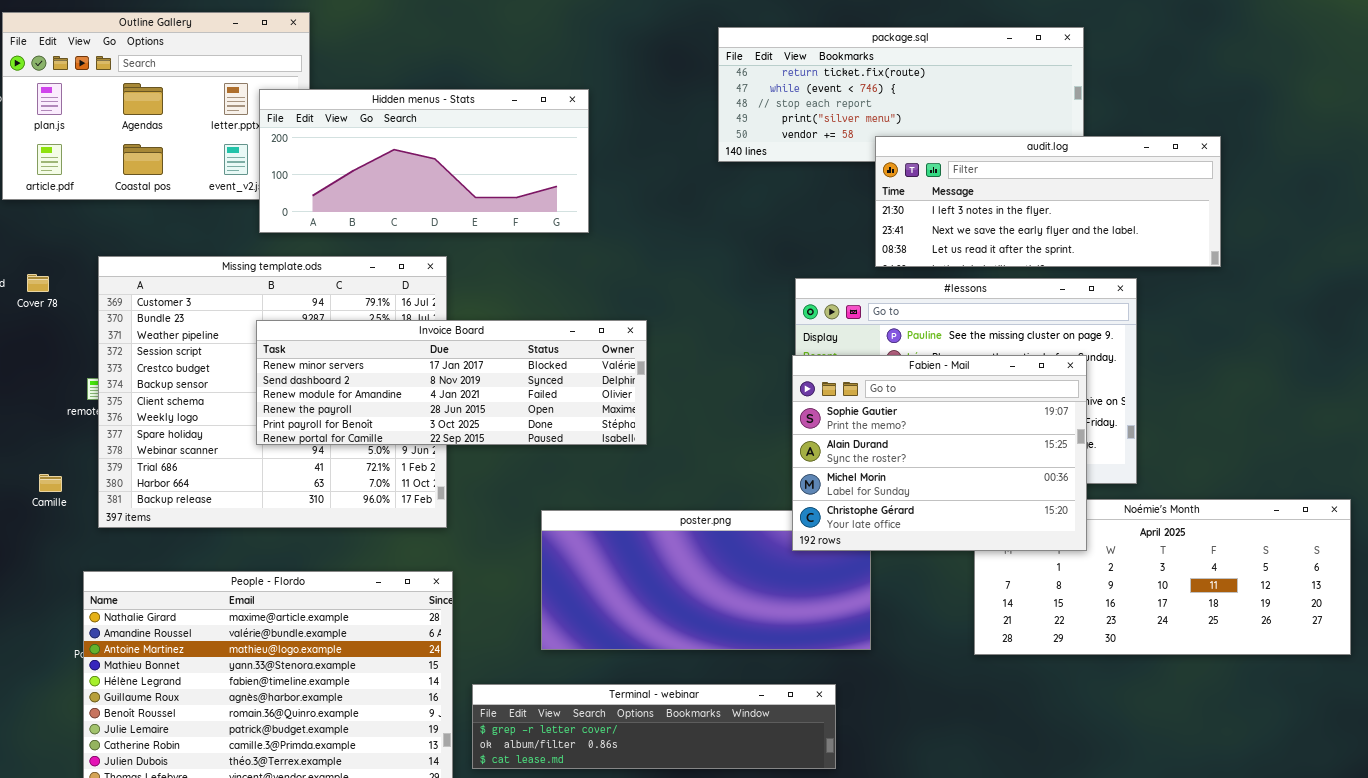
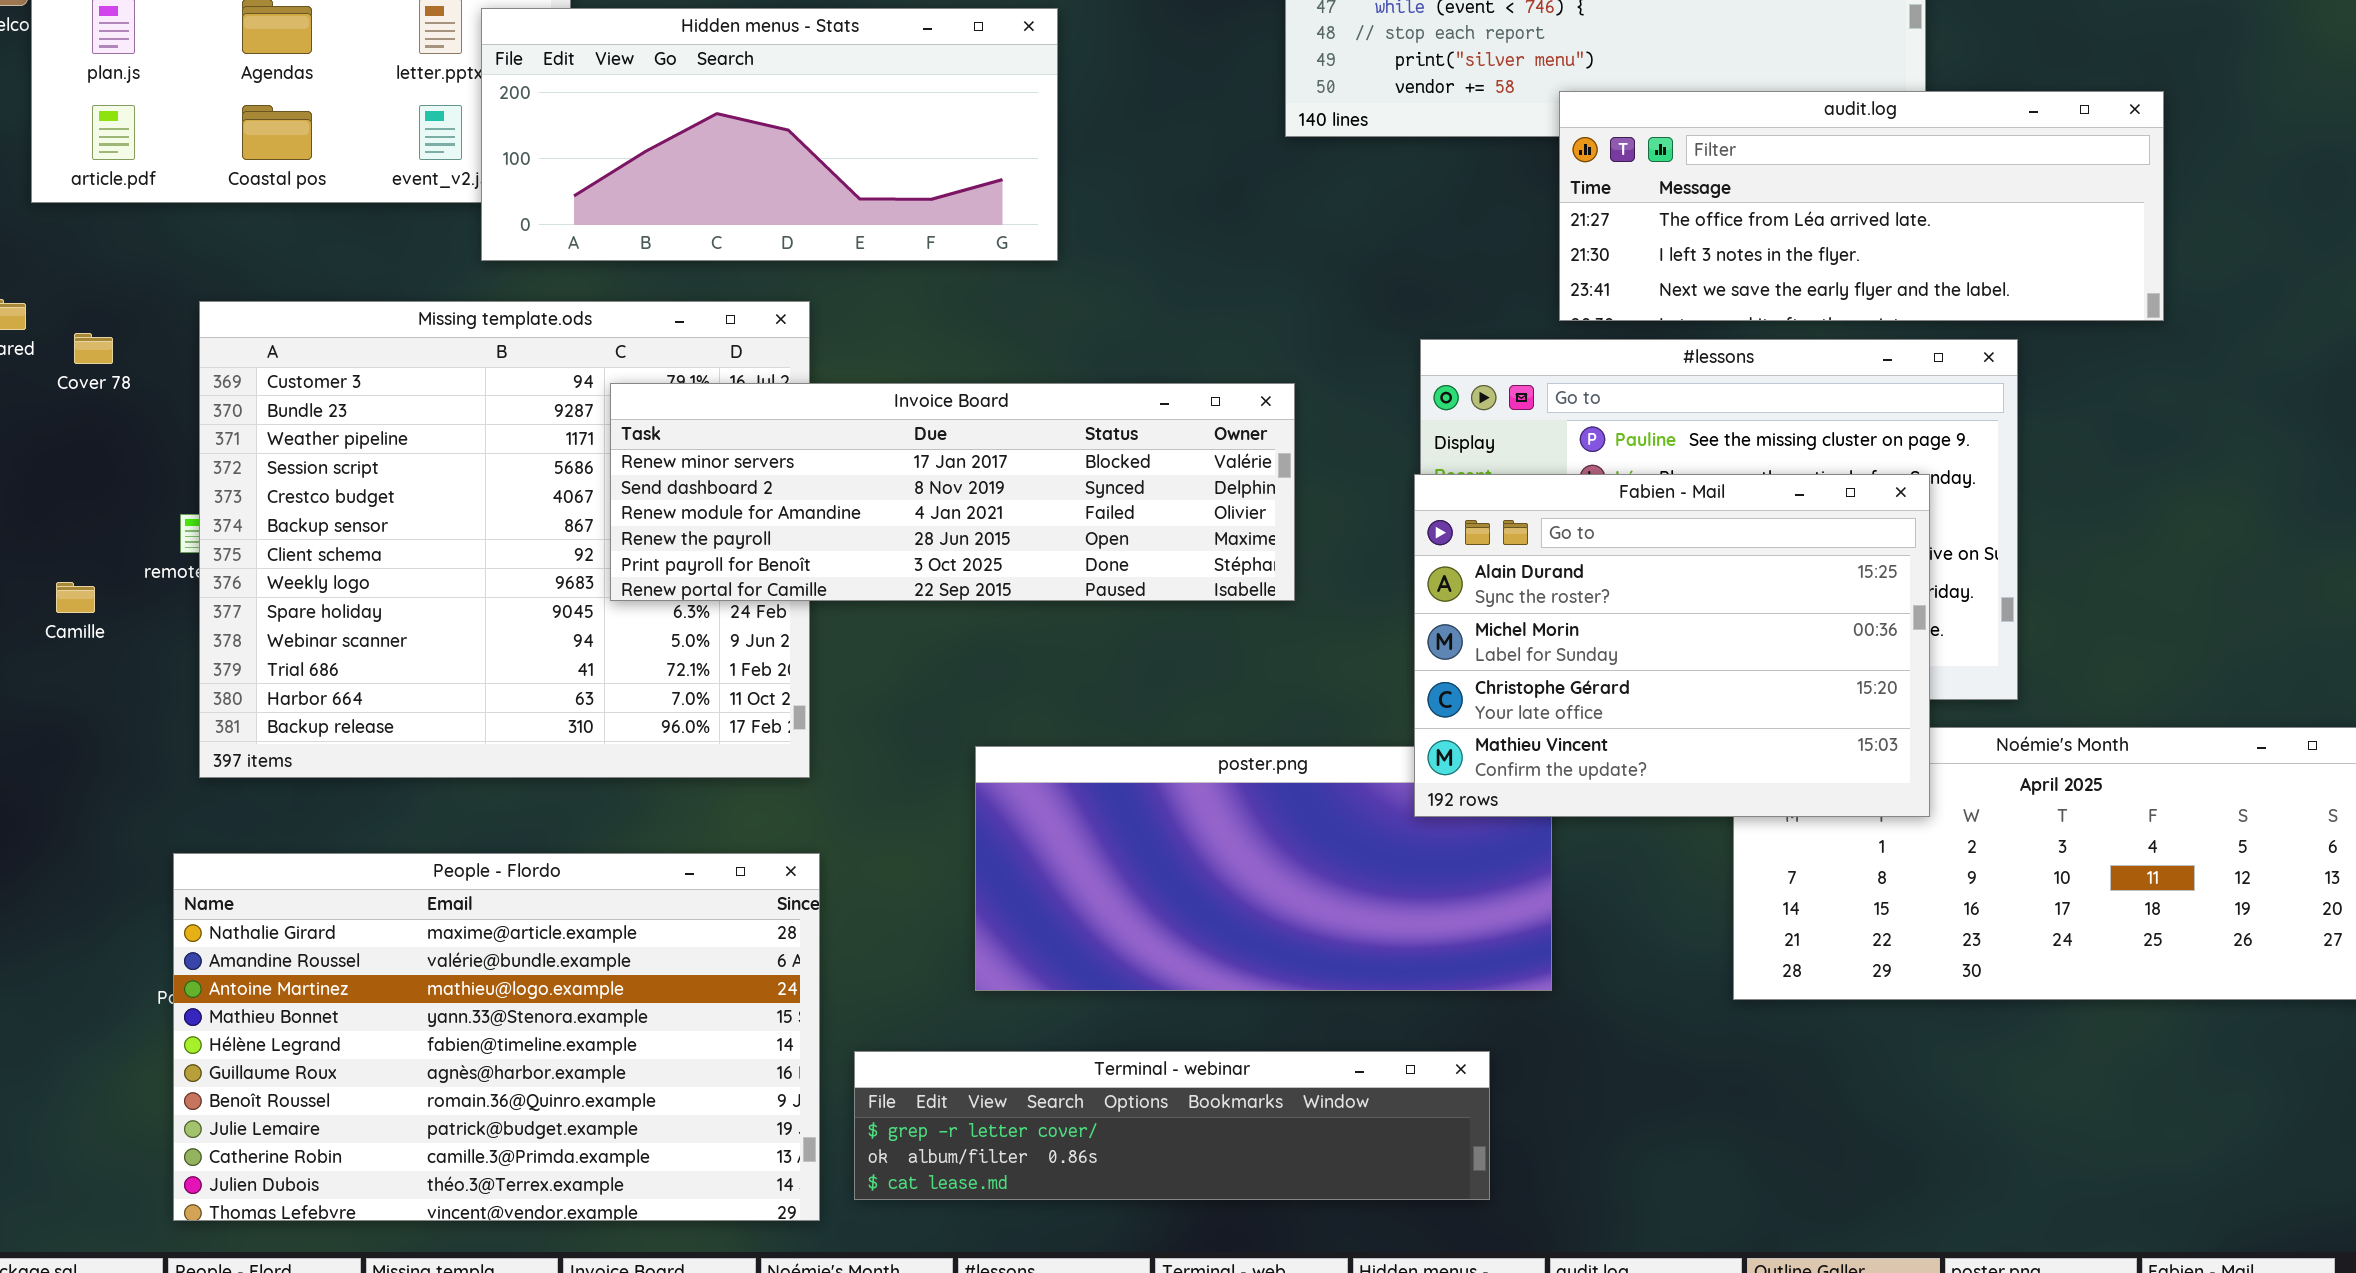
audit.log: [875,136,1221,267] -> [1559,91,2164,321], scrolled up 1 row
Invoice Board: [256,320,647,445] -> [610,383,1295,601], moved
Fabien - Mail: [792,355,1087,551] -> [1414,474,1930,817], scrolled down 1 row
Camille: [39,474,62,492] -> [56,582,95,613], moved

